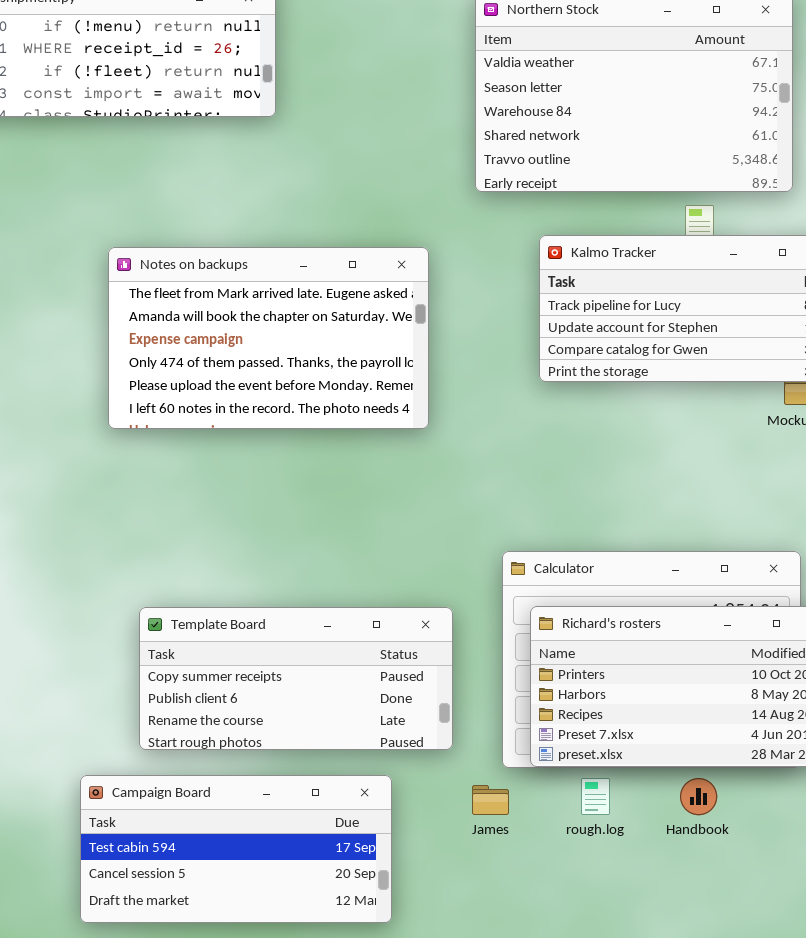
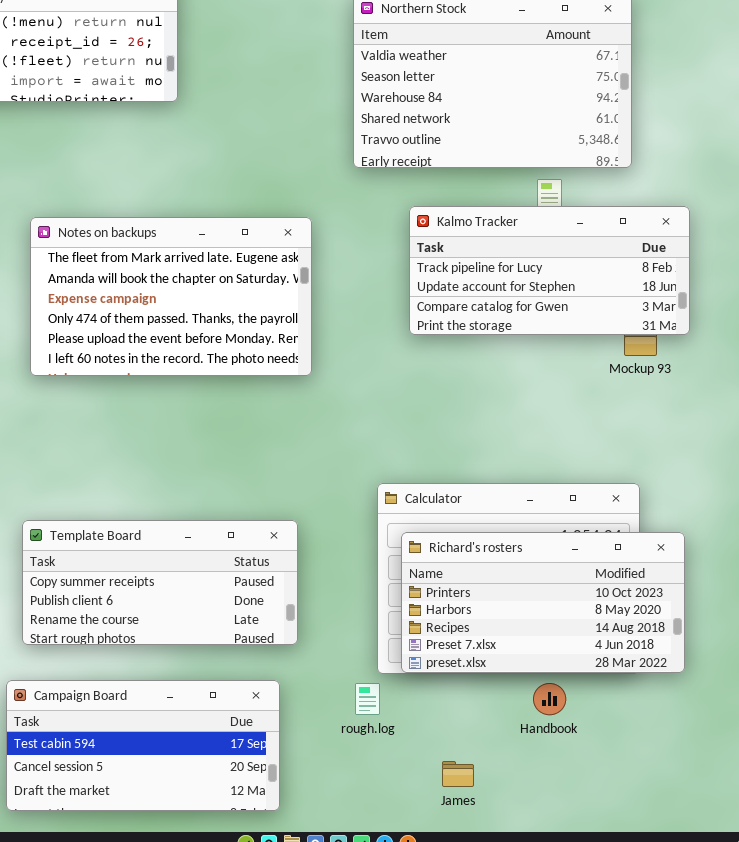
Template Board: [139,607,453,750] -> [22,520,298,645], moved
rough.log: [581,778,610,815] -> [355,683,380,715], moved
James: [472,785,509,815] -> [442,761,474,787], moved

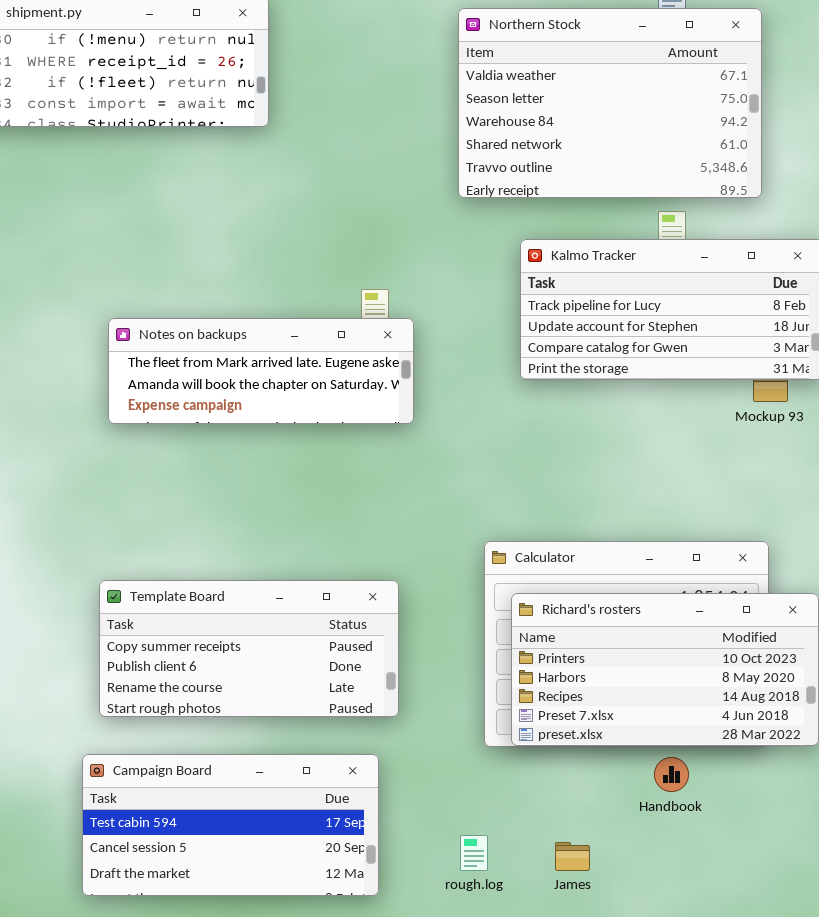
Notes on backups: [30,217,312,376] -> [108,318,414,424], resized
rough.log: [355,683,380,715] -> [460,835,488,871], moved

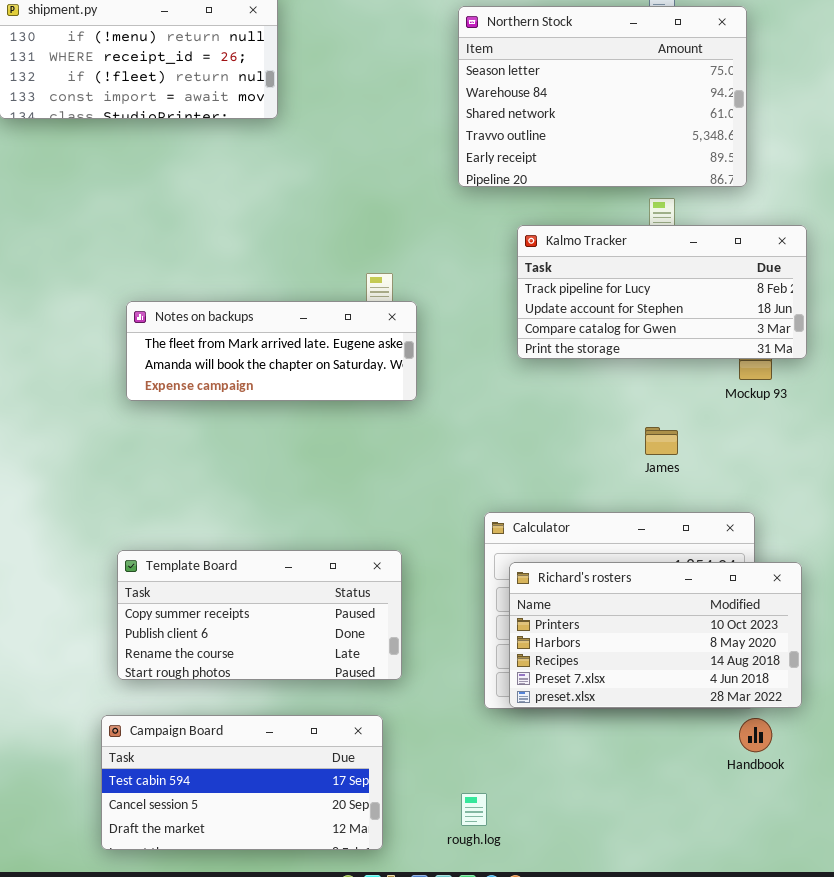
Northern Stock: [458,8,762,198] -> [458,6,747,187], scrolled down 1 row
Handbook: [654,757,689,792] -> [739,718,772,752], moved
James: [555,842,590,871] -> [645,427,678,455], moved

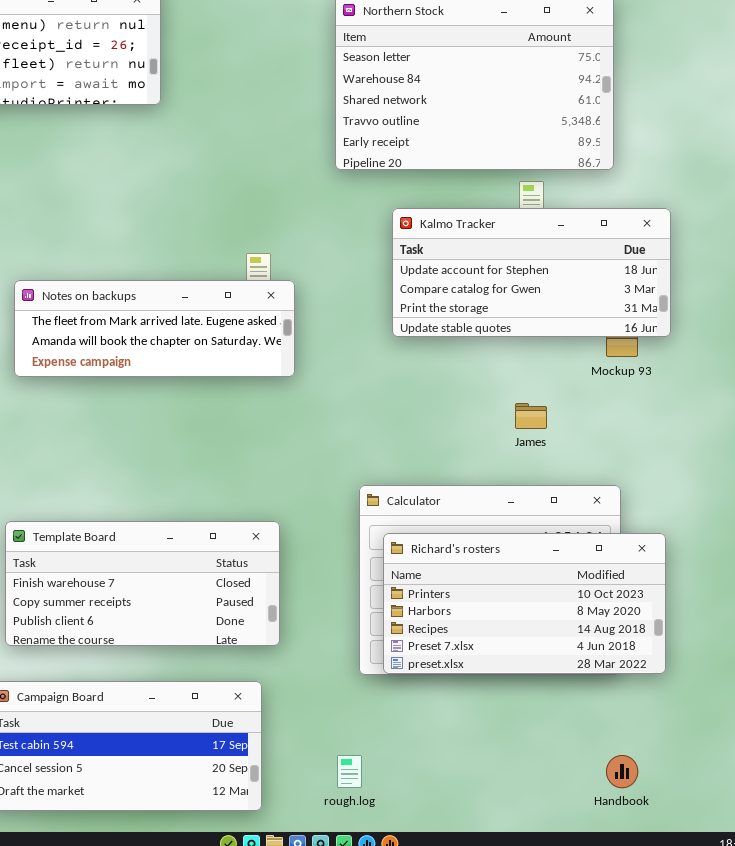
Kalmo Tracker: [517,225,807,359] -> [392,208,671,337], scrolled down 1 row
Template Board: [117,550,402,680] -> [5,521,280,646], scrolled up 1 row
Handbook: [739,718,772,752] -> [606,755,638,788], moved

